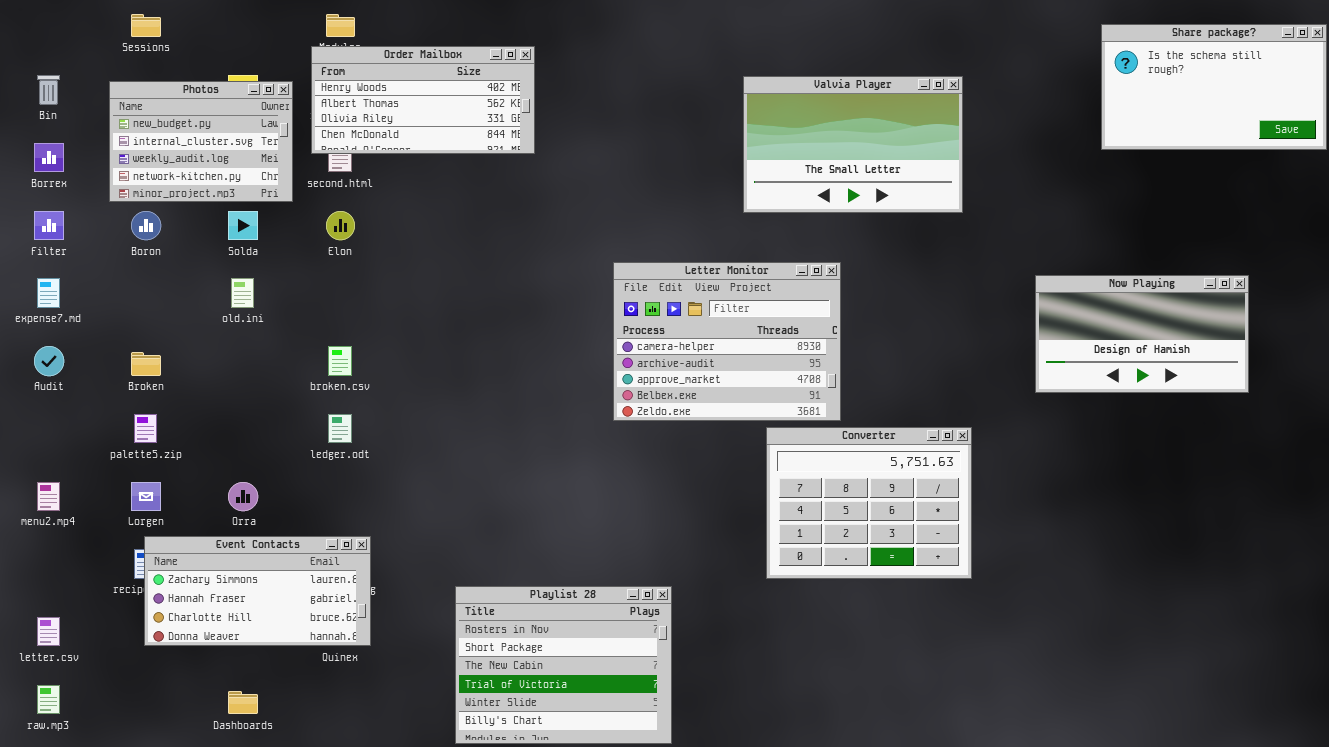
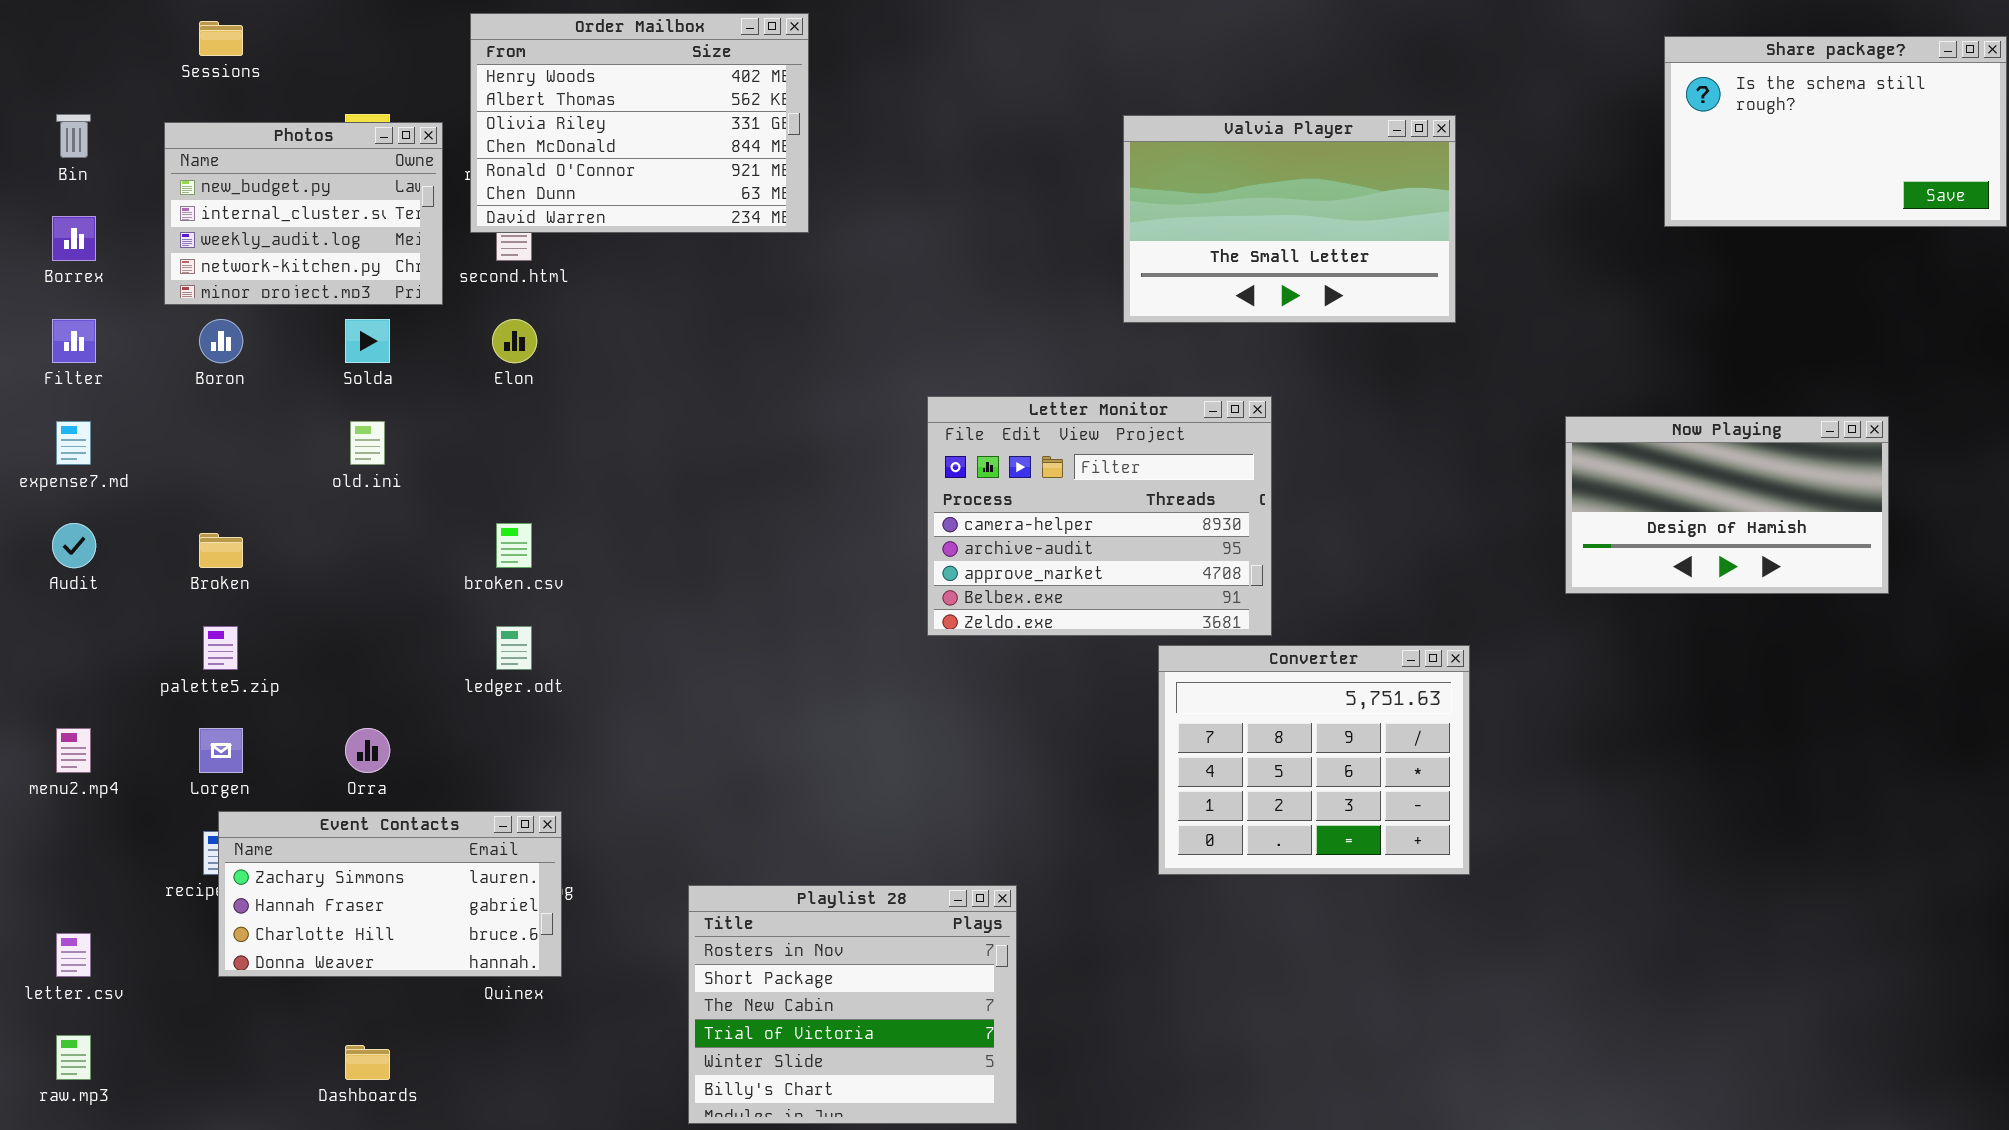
Order Mailbox: [311,46,535,154] -> [470,13,809,233], resized

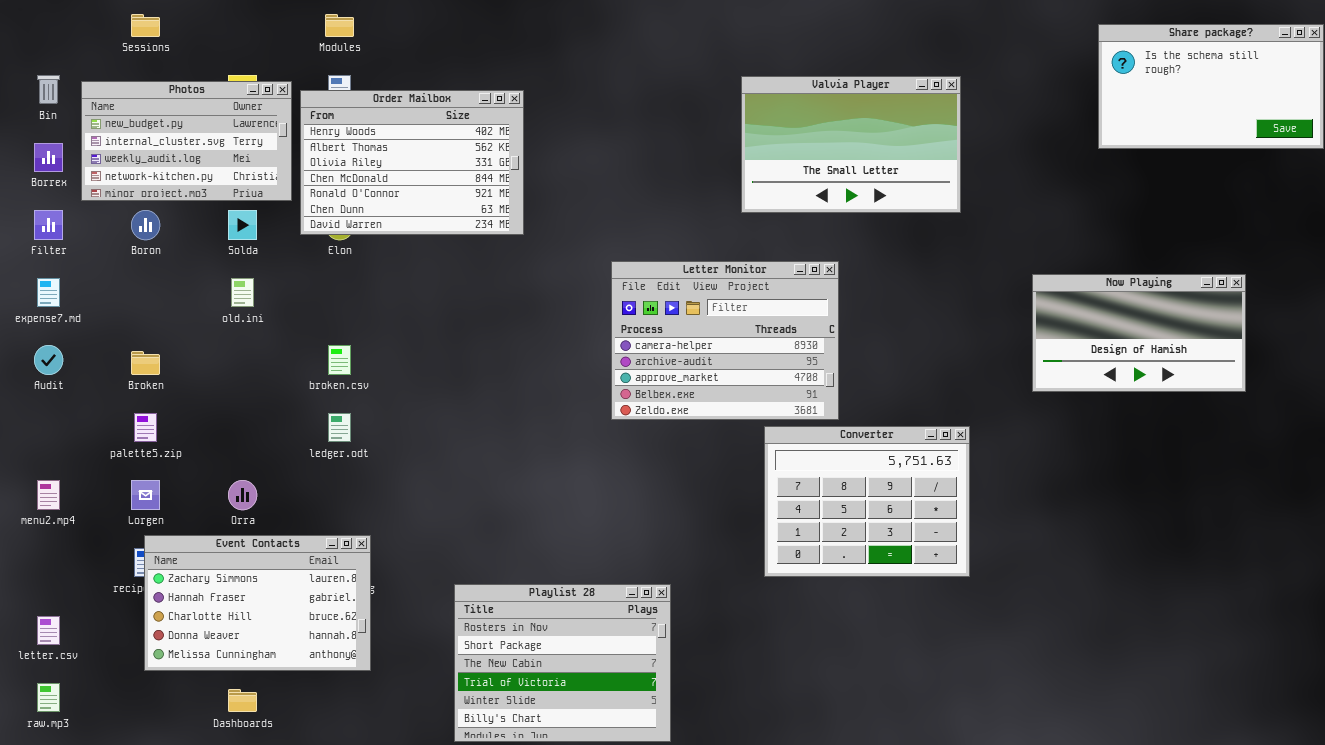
Order Mailbox: [470,13,809,233] -> [300,90,524,235], moved
Photos: [164,122,443,305] -> [81,81,292,201], resized
Event Contacts: [218,811,562,977] -> [144,535,371,671], resized

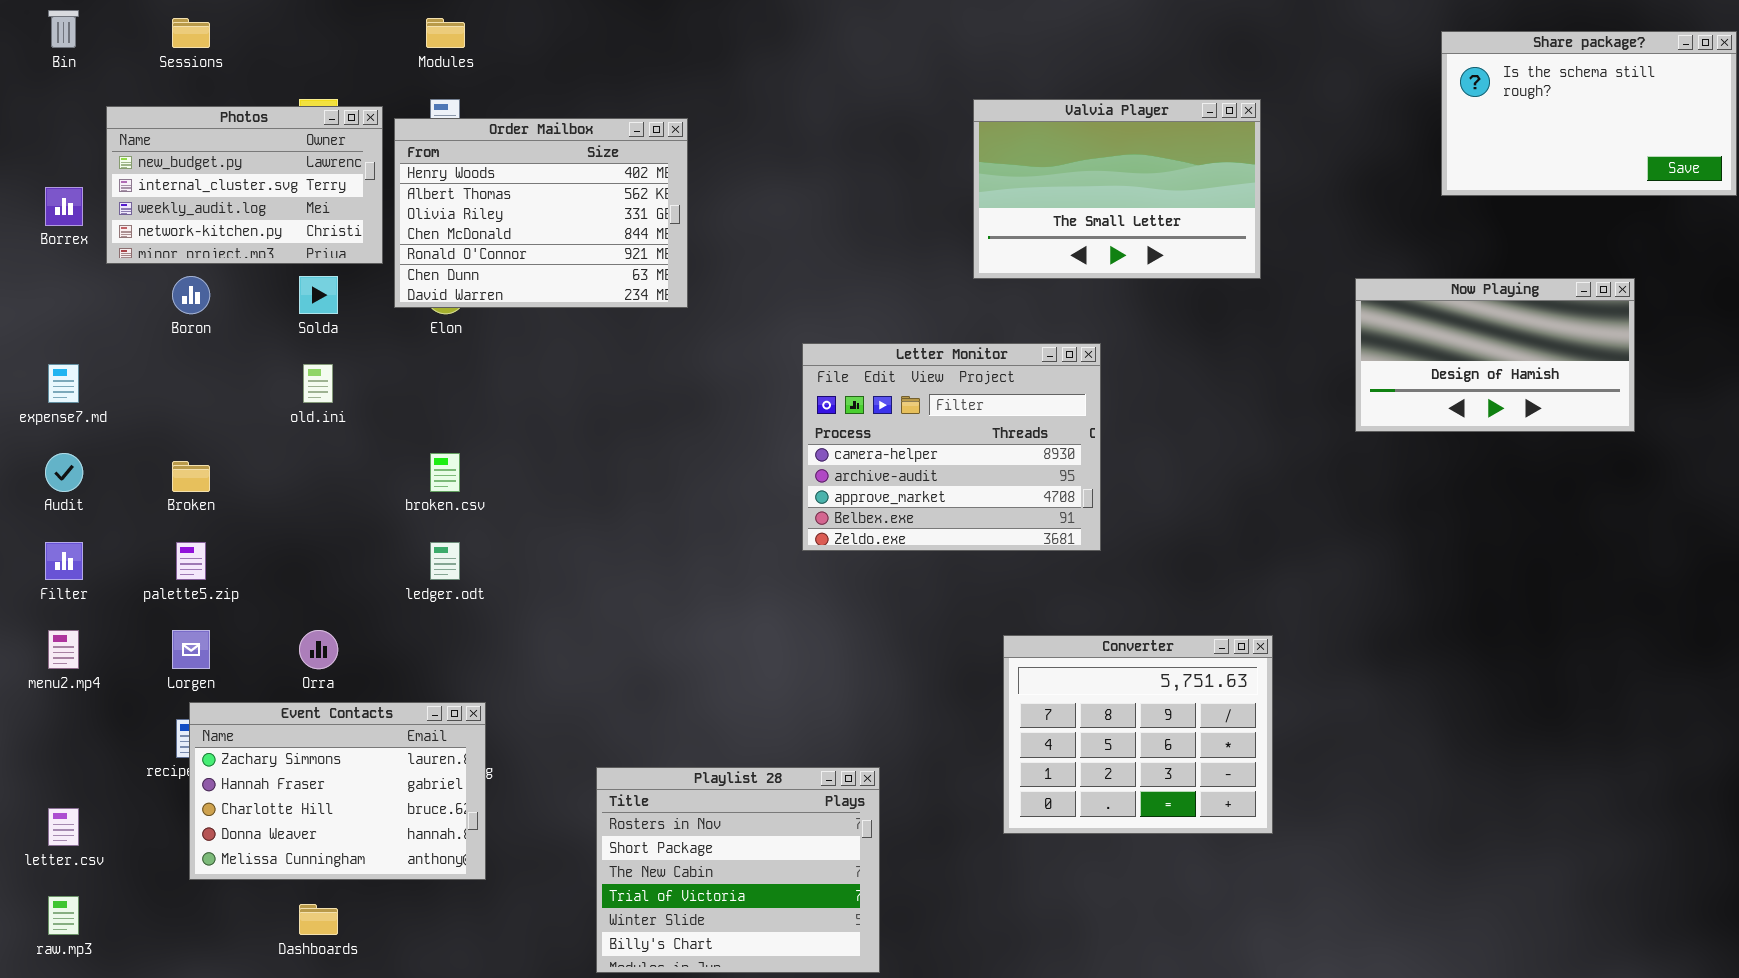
Bin: [37,75,60,104] -> [48,10,79,48], moved
Filter: [34,210,63,240] -> [45,542,83,580], moved
Now Playing: [1032,274,1246,392] -> [1355,278,1635,432], moved
Converter: [764,426,970,577] -> [1003,635,1273,834], moved

